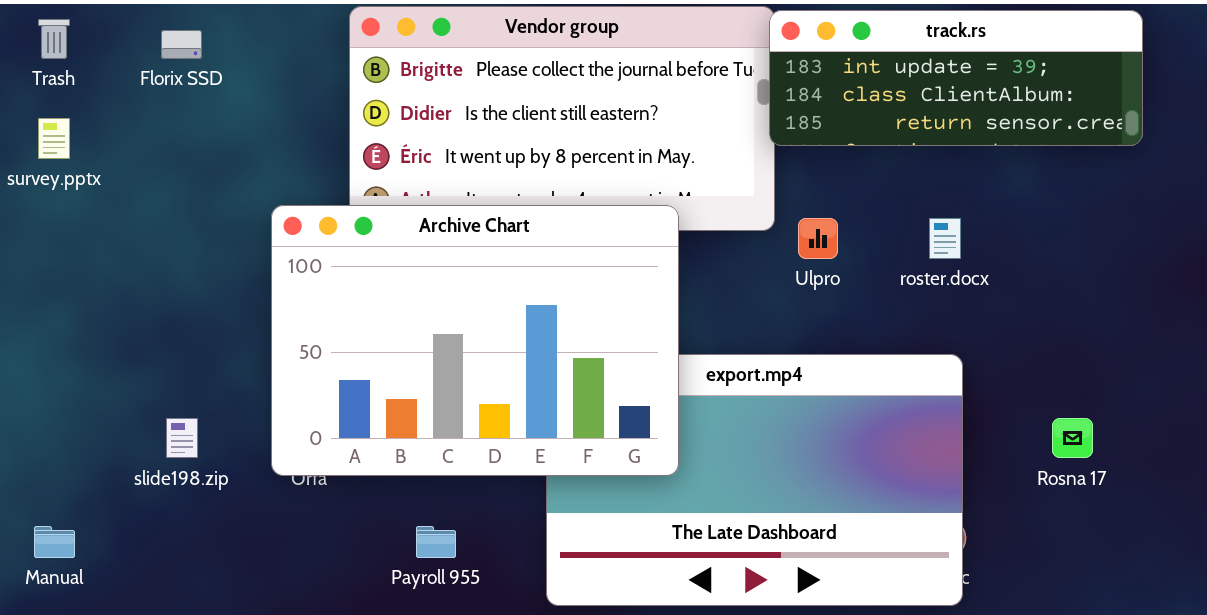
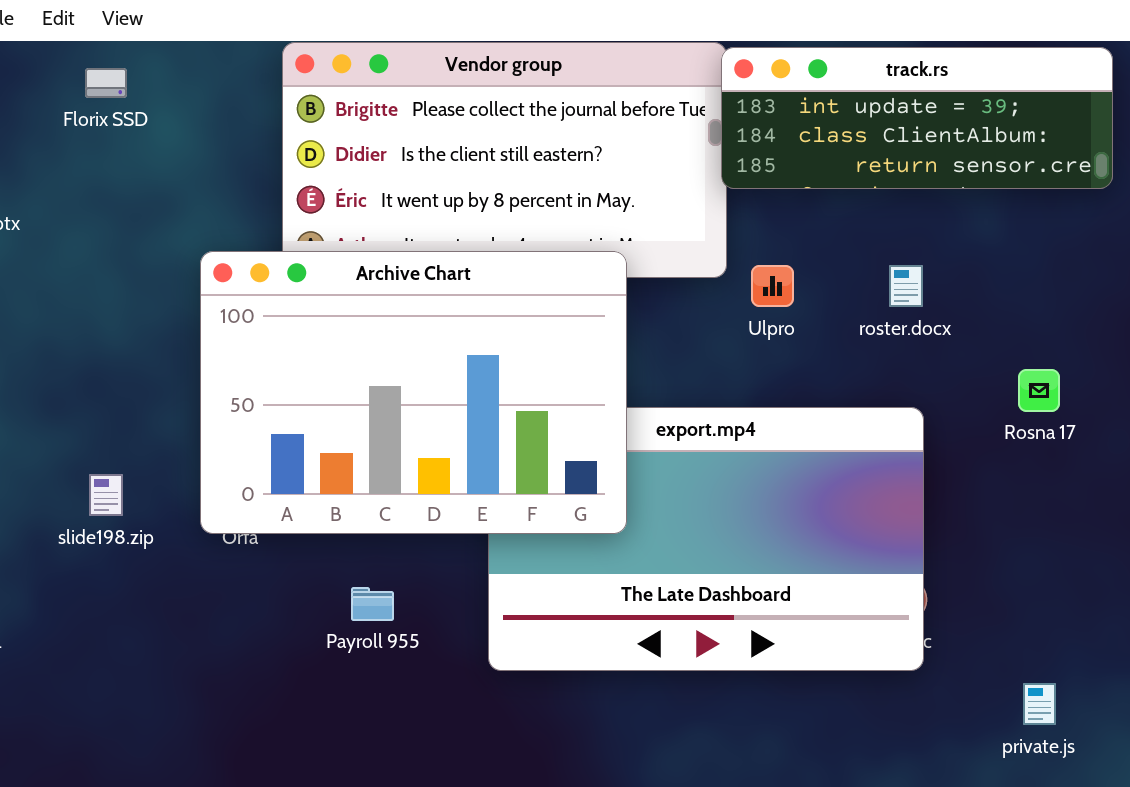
Rosna 17: [1052,418,1093,458] -> [1018,369,1060,412], moved

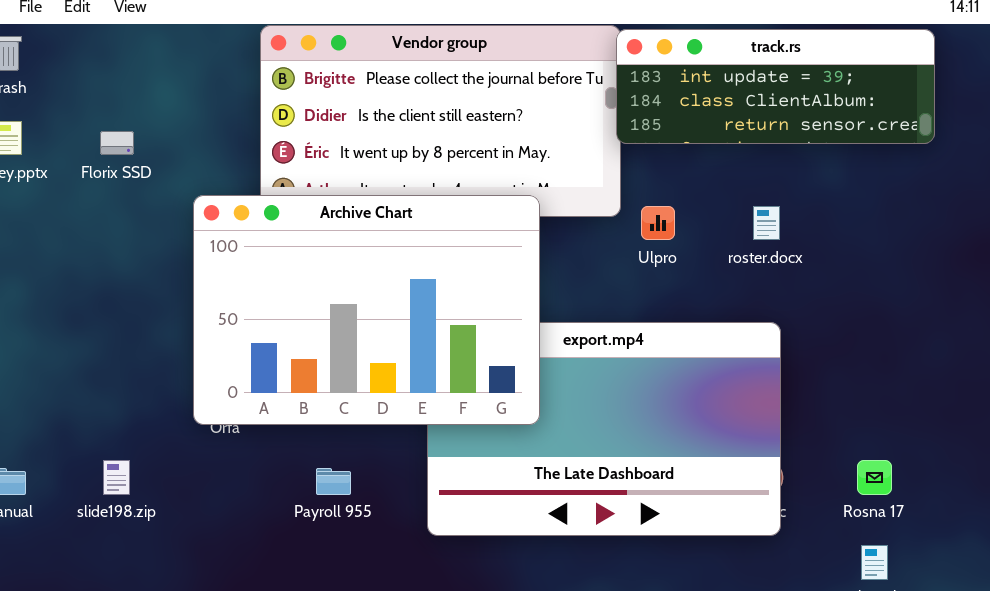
Florix SSD: [85,68,127,98] -> [100,131,134,155], moved
Rosna 17: [1018,369,1060,412] -> [857,460,892,495], moved
slide198.zip: [89,474,123,516] -> [103,460,130,495], moved

